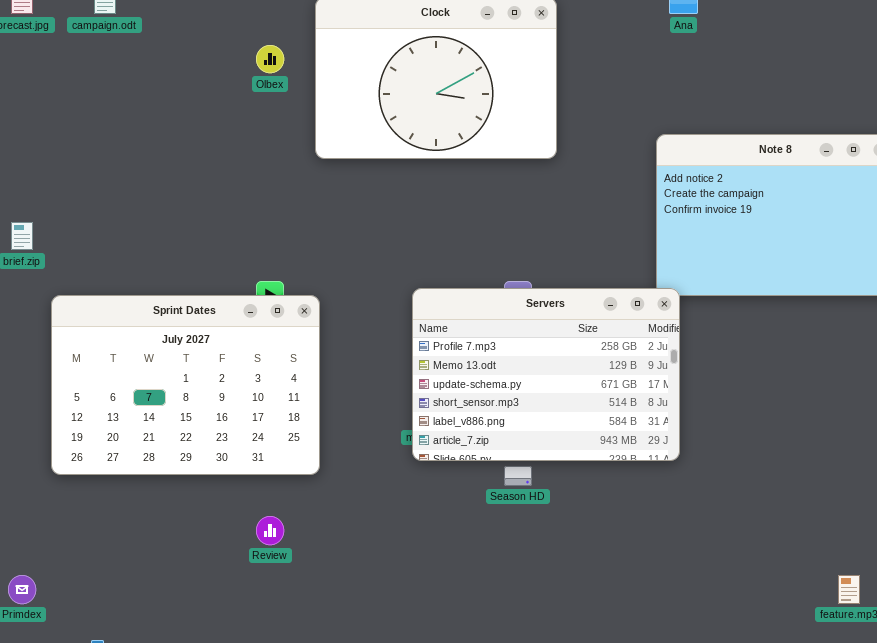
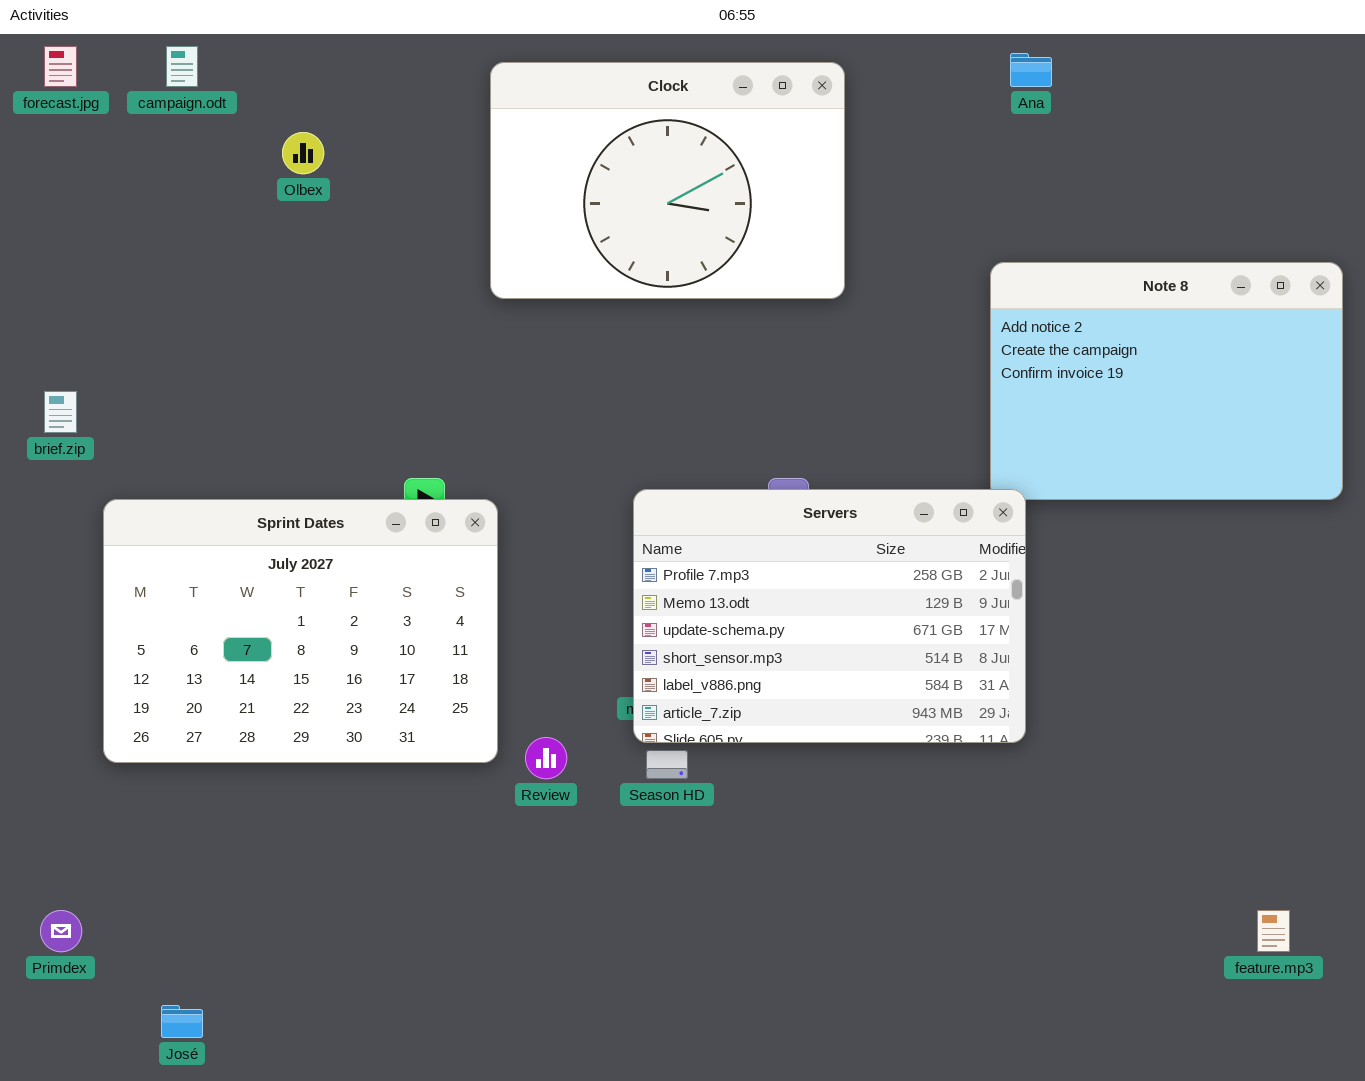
Olbex: [256,45,284,73] -> [282,132,324,174], moved
Season HD: [504,466,532,486] -> [646,750,688,779], moved
Review: [256,516,284,545] -> [525,737,567,779], moved

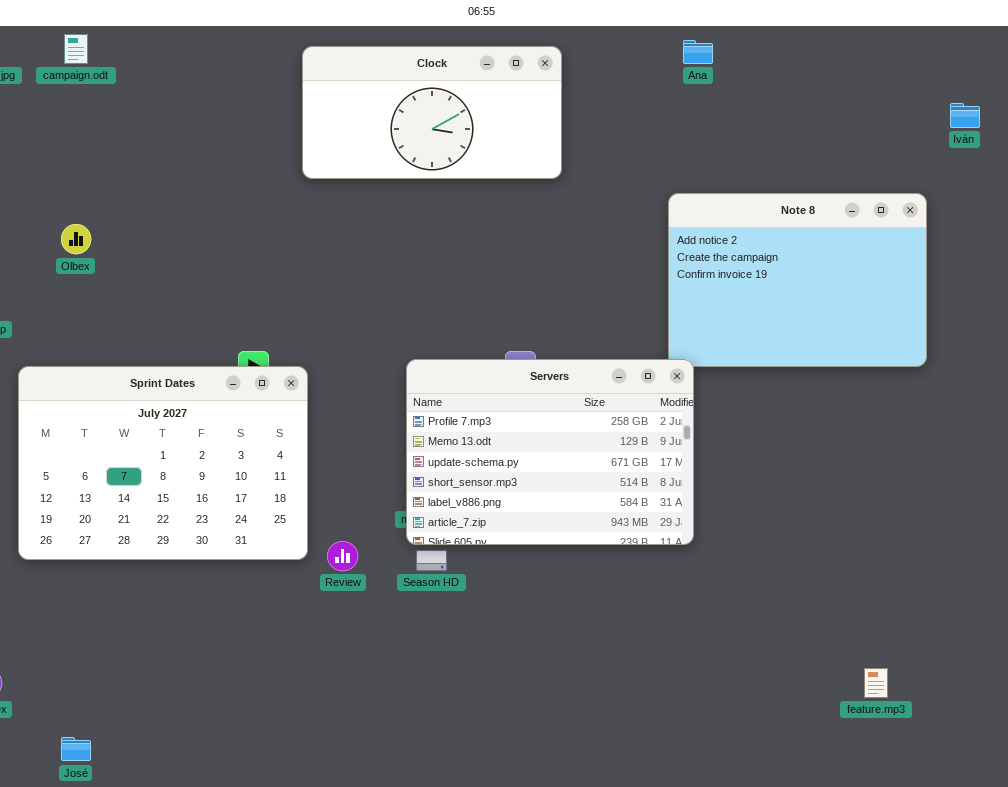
Clock: [490,62,845,299] -> [302,46,562,179], resized
Olbex: [282,132,324,174] -> [61,224,91,254], moved

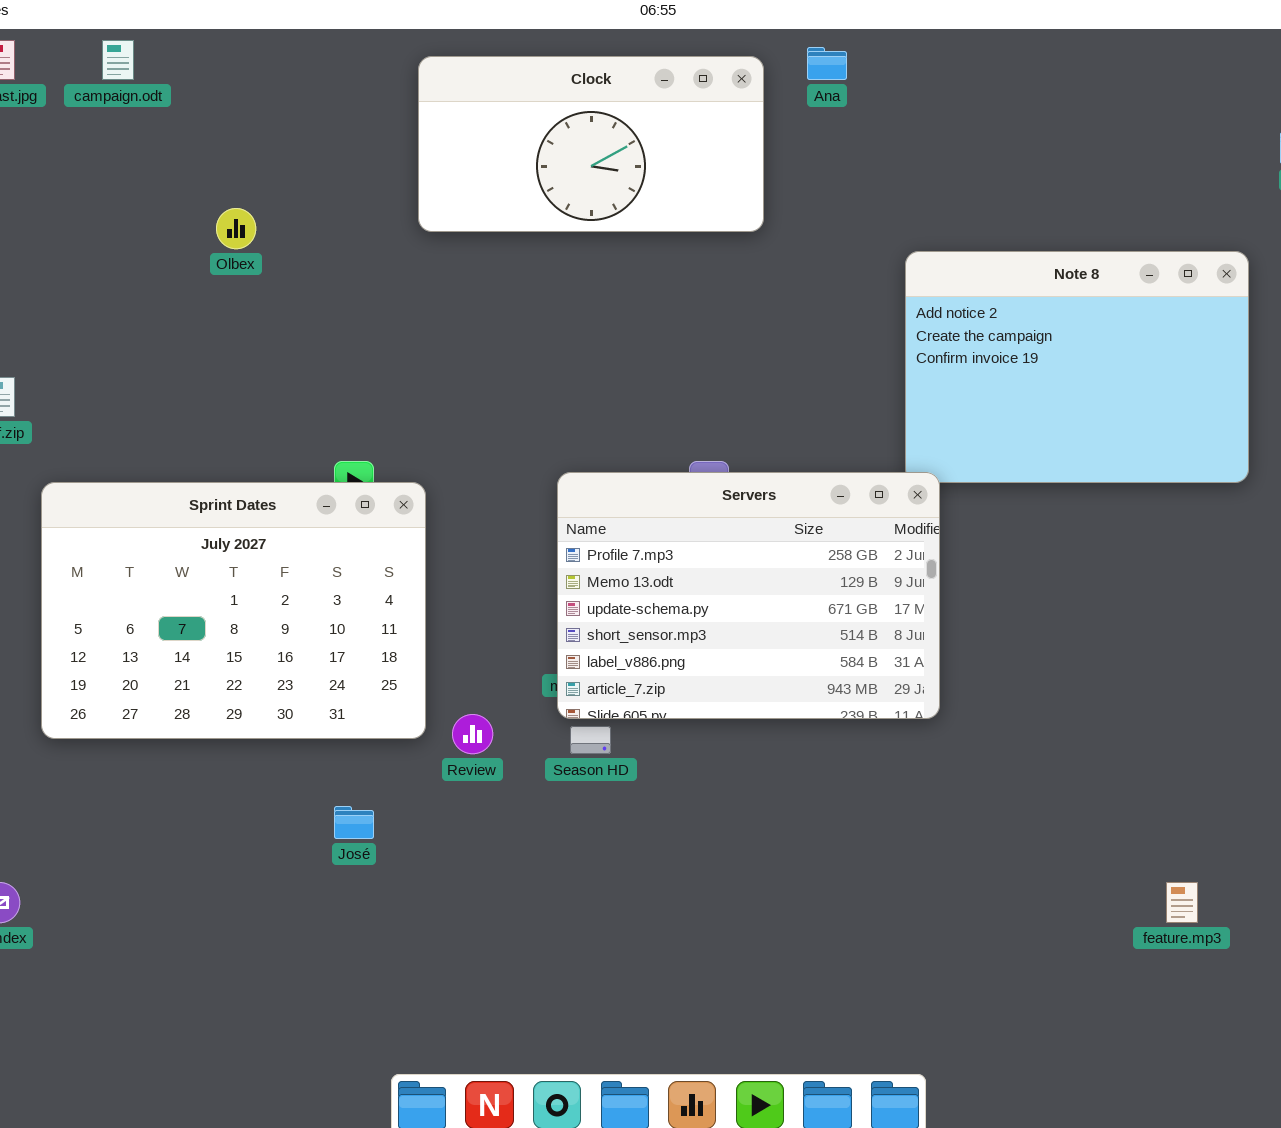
Ana: [683,40,713,64] -> [807,47,847,80], moved
Olbex: [61,224,91,254] -> [216,208,256,249], moved
José: [61,737,91,761] -> [334,806,374,839], moved

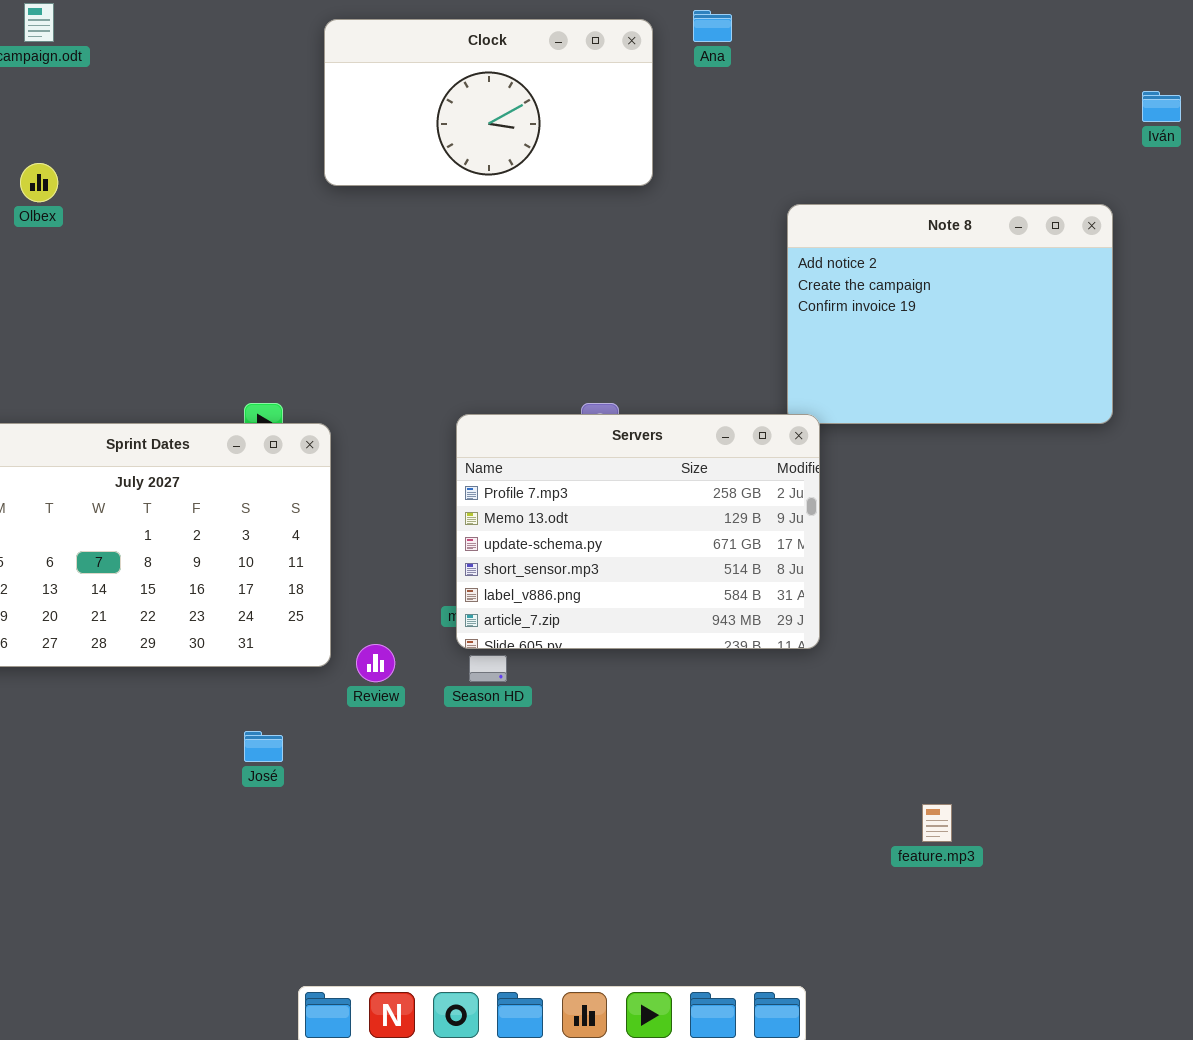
Olbex: [216,208,256,249] -> [20,163,58,202], moved
feature.mp3: [1166,882,1198,923] -> [922,804,952,842], moved

